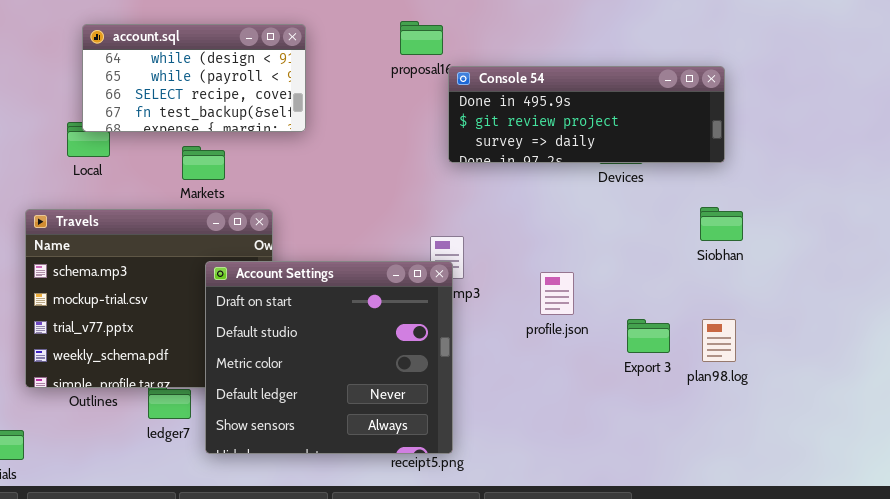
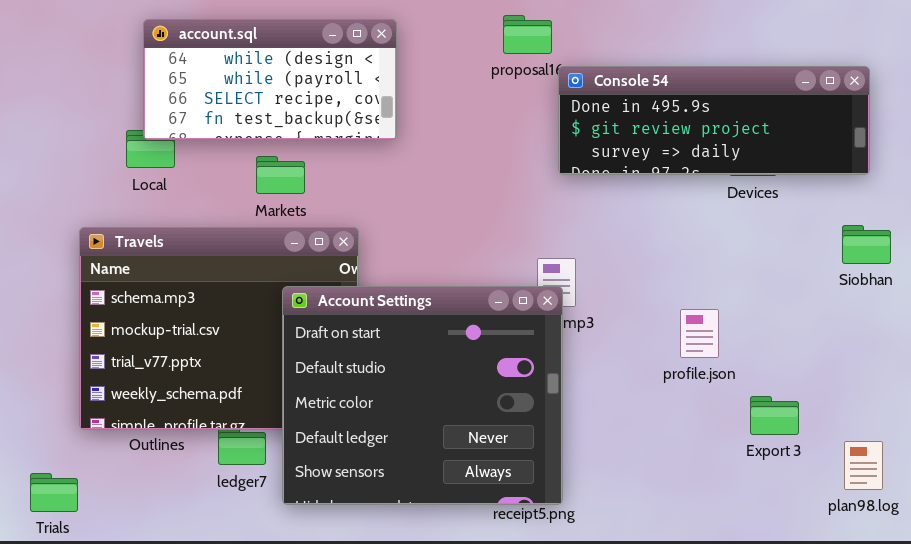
profile.json: [540,272,574,315] -> [680,309,719,358], moved
Export 3: [627,319,670,353] -> [750,396,799,435], moved
plan98.log: [702,319,736,362] -> [844,441,883,490], moved

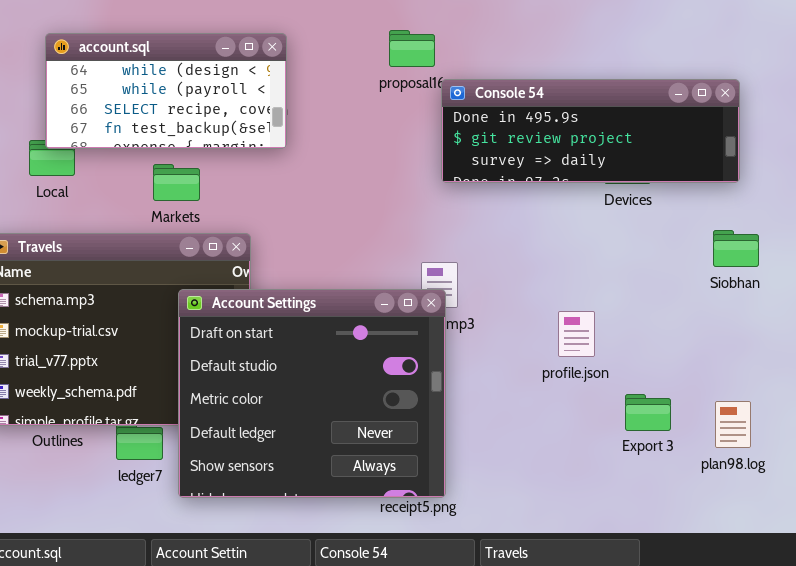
plan98.log: [844,441,883,490] -> [715,401,751,448], moved

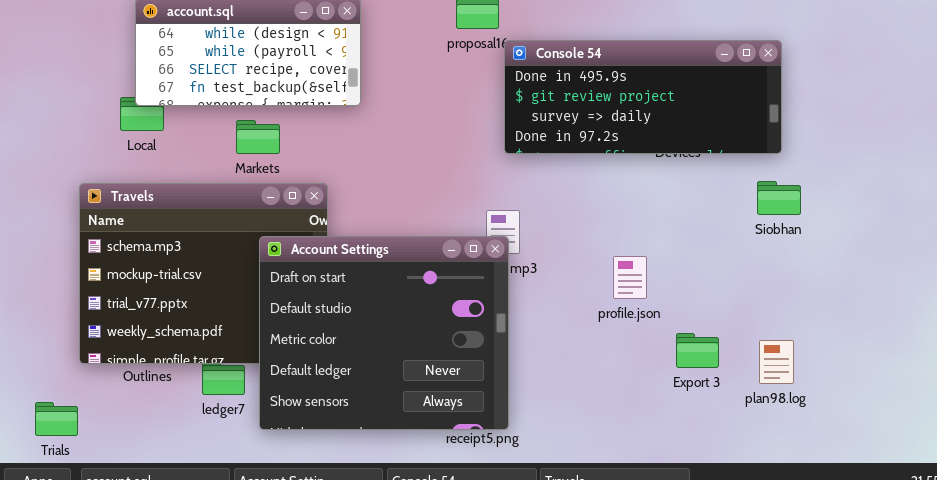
Console 54: [441,79,740,183] -> [504,40,782,154], resized

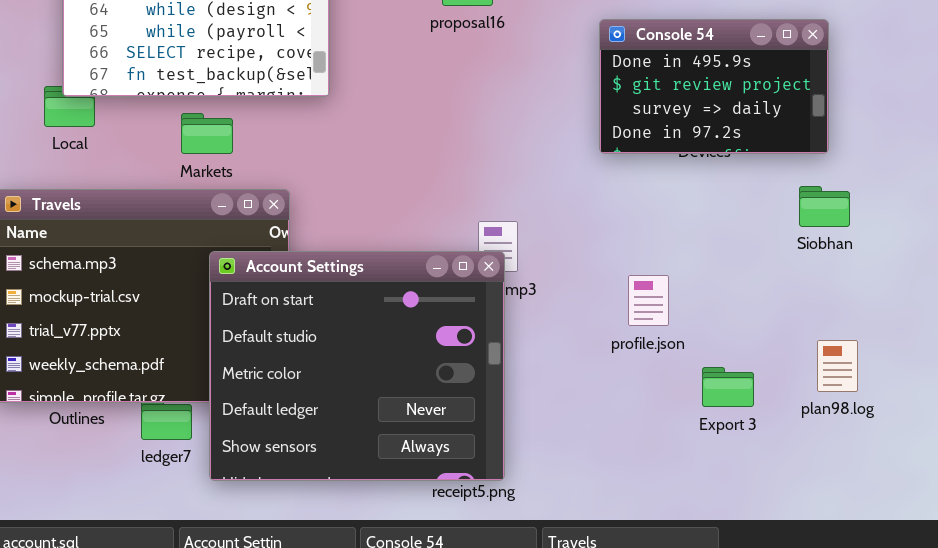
Console 54: [504,40,782,154] -> [599,19,829,154], resized
plan98.log: [759,340,794,384] -> [817,340,858,392], moved

